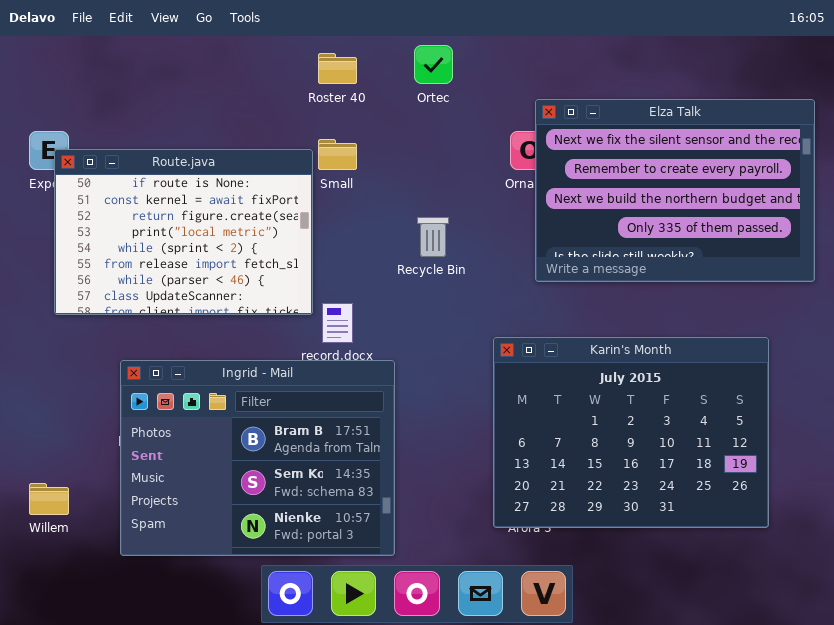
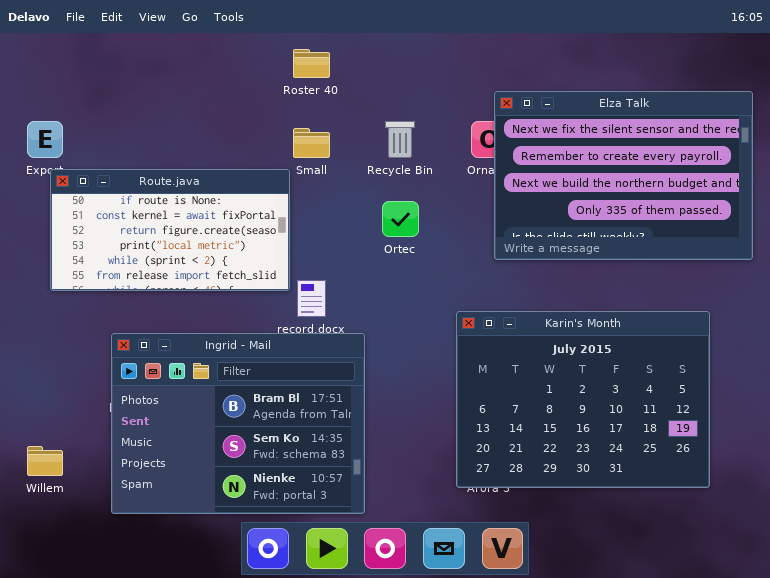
Ortec: [414,45,453,84] -> [382,201,419,237], moved
Route.java: [54,149,313,315] -> [50,169,290,291], resized
Recycle Bin: [417,217,449,257] -> [385,121,415,158], moved

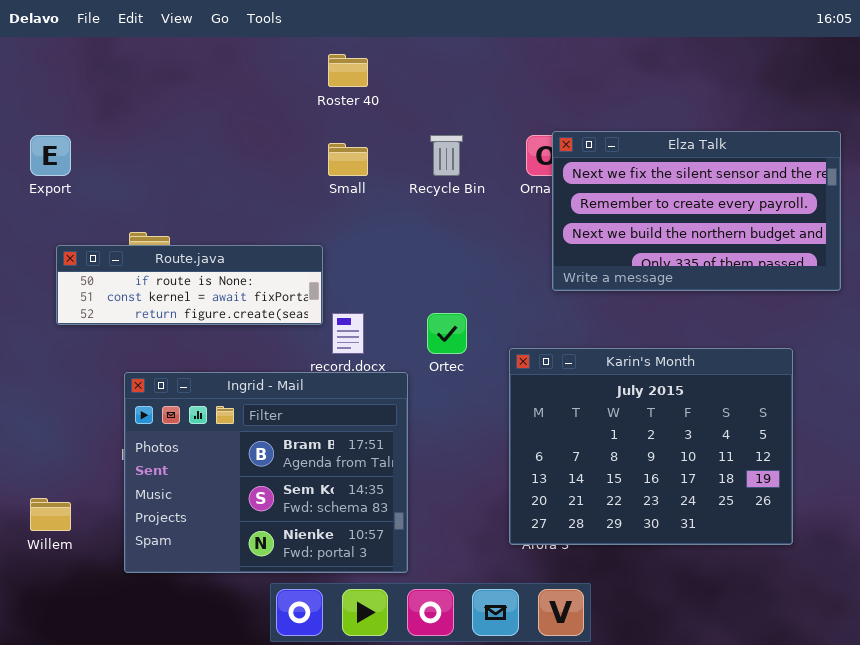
Elza Talk: [494,91,753,260] -> [552,131,841,291], resized
Route.java: [50,169,290,291] -> [56,245,323,325], resized
Ortec: [382,201,419,237] -> [427,313,467,354], moved

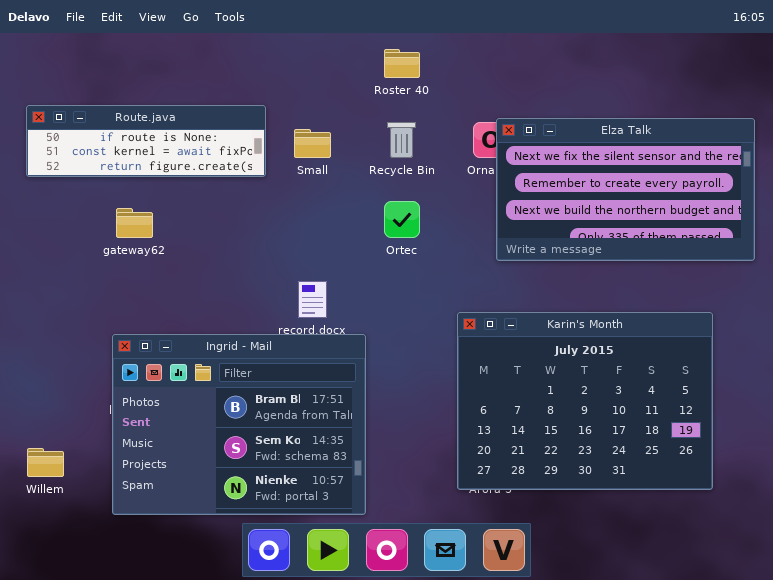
Roster 40: [328,54,368,87] -> [384,49,420,78], moved
Route.java: [56,245,323,325] -> [26,105,266,177], moved
Ortec: [427,313,467,354] -> [384,201,420,238], moved

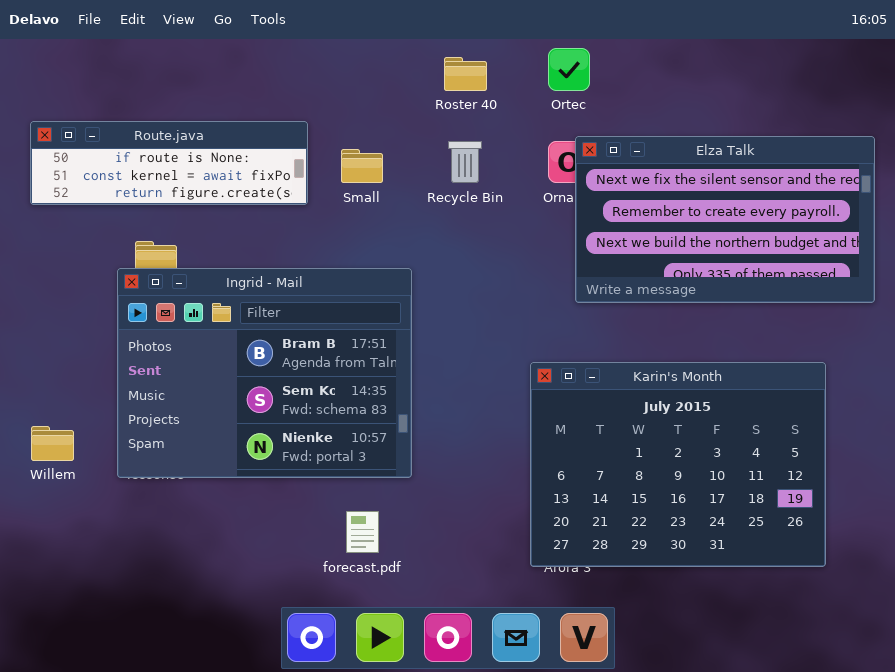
Ortec: [384,201,420,238] -> [548,48,590,91], moved
Ingrid - Mail: [112,334,366,515] -> [117,268,412,478], moved
Willem: [27,448,64,477] -> [31,426,74,461], moved

